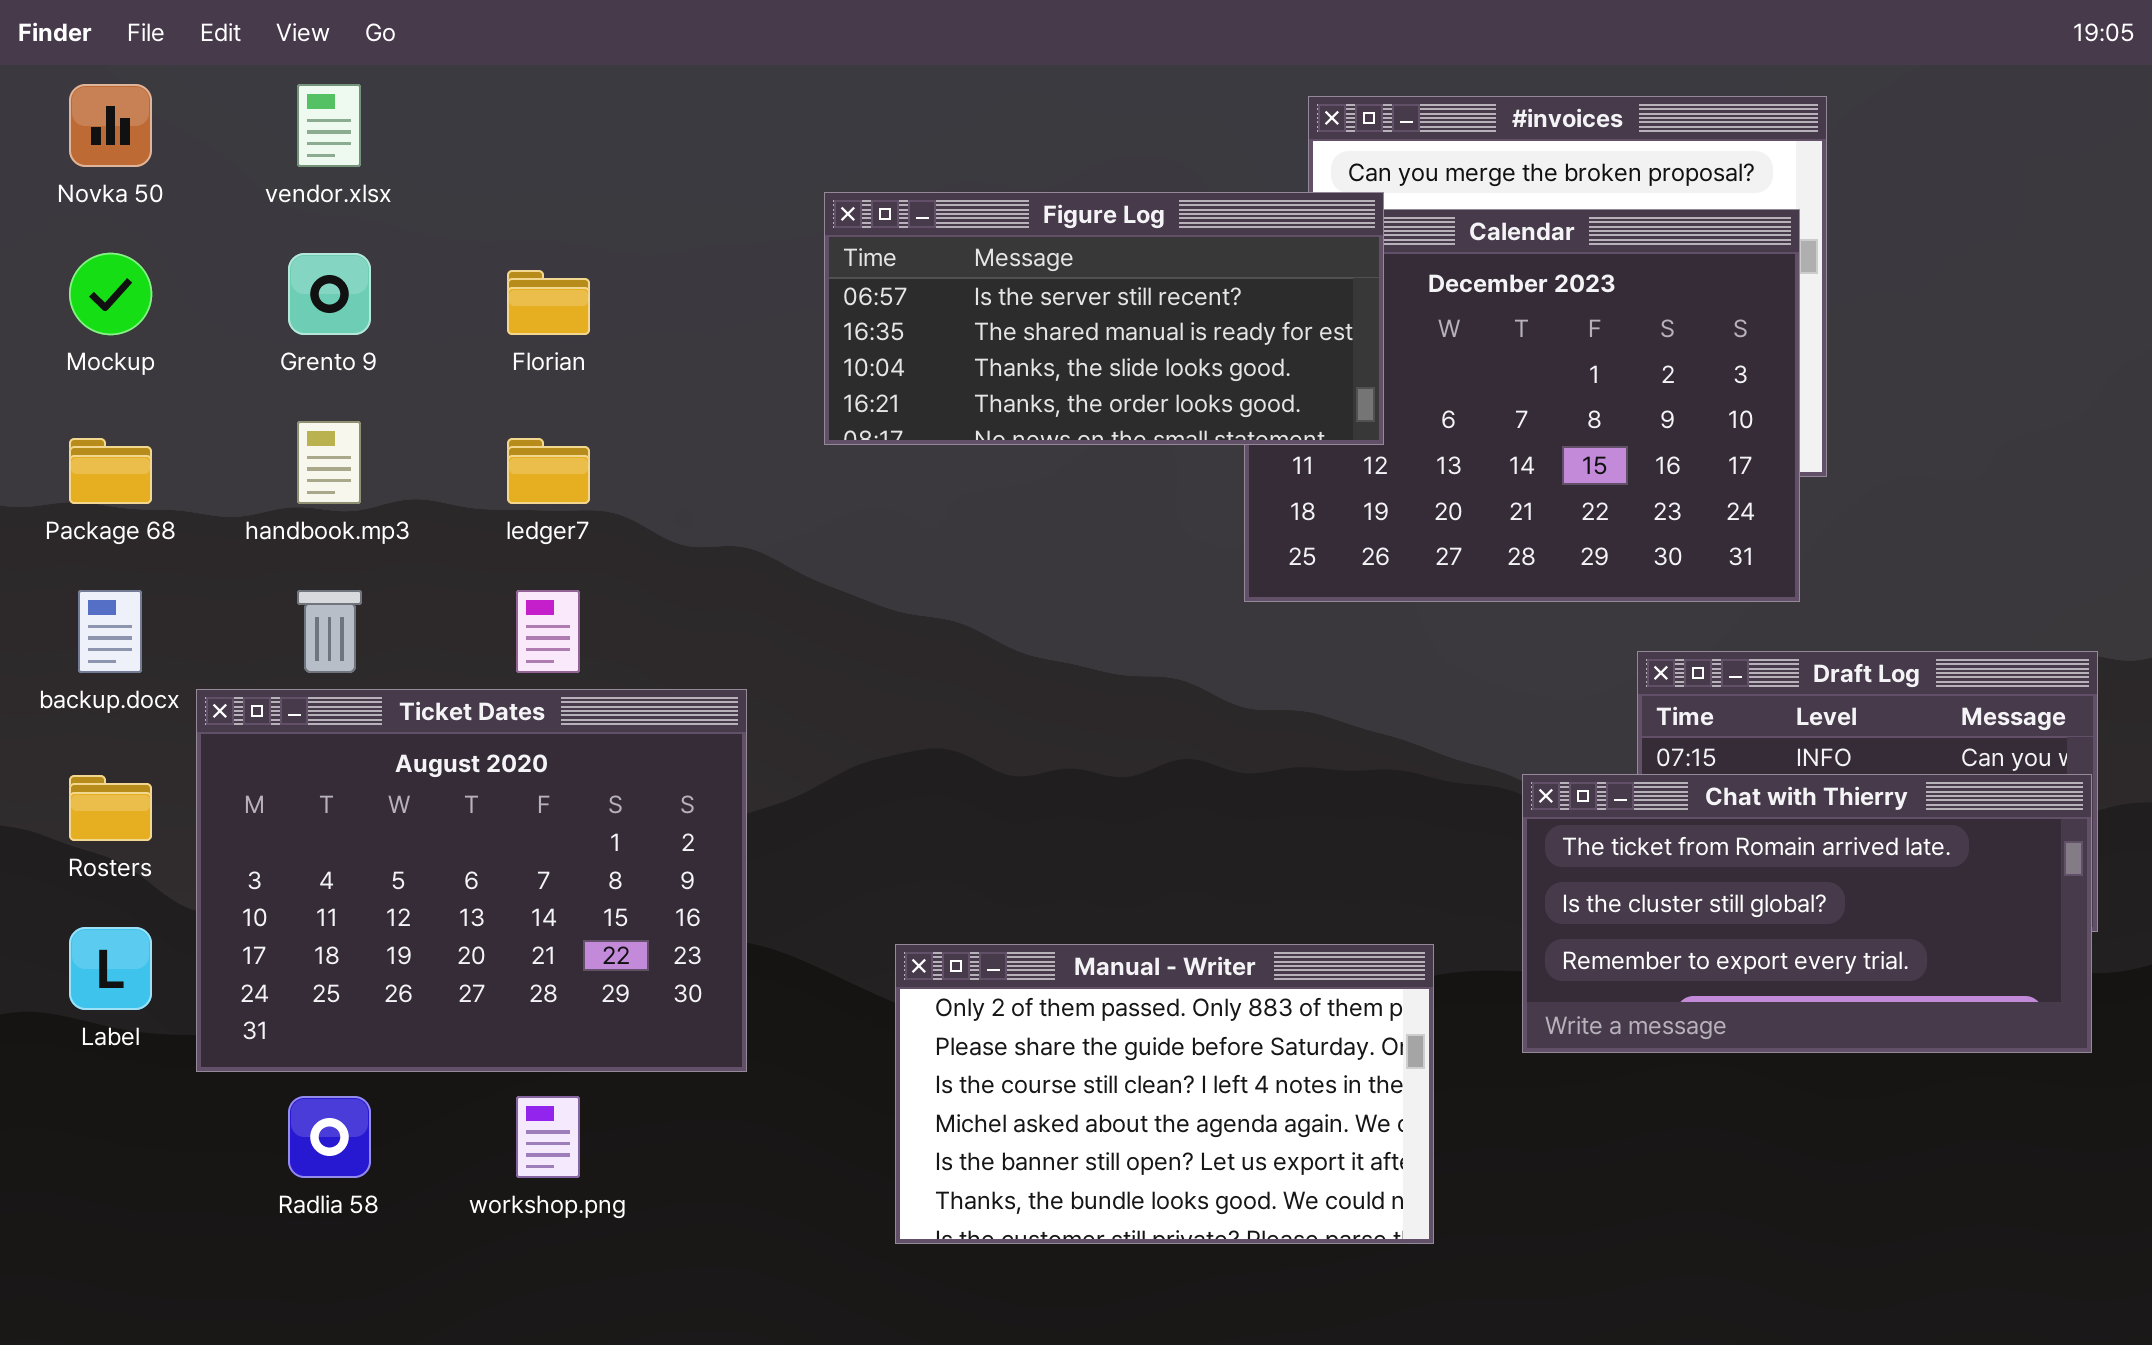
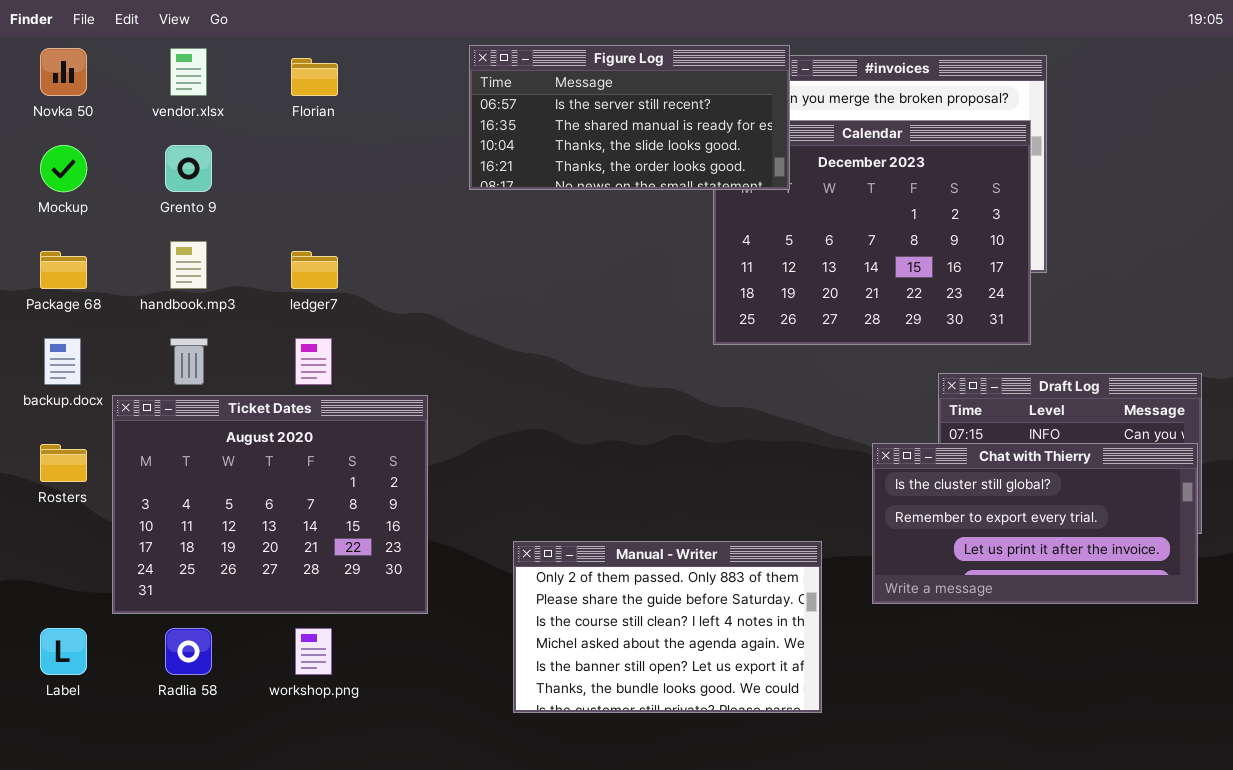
Figure Log: [824,192,1384,445] -> [469,45,790,190], moved
Florian: [507,270,590,335] -> [291,58,338,96], moved
Chat with Thierry: [1522,774,2092,1053] -> [872,443,1198,604], scrolled down 1 row
Label: [69,927,152,1010] -> [40,628,87,675], moved

